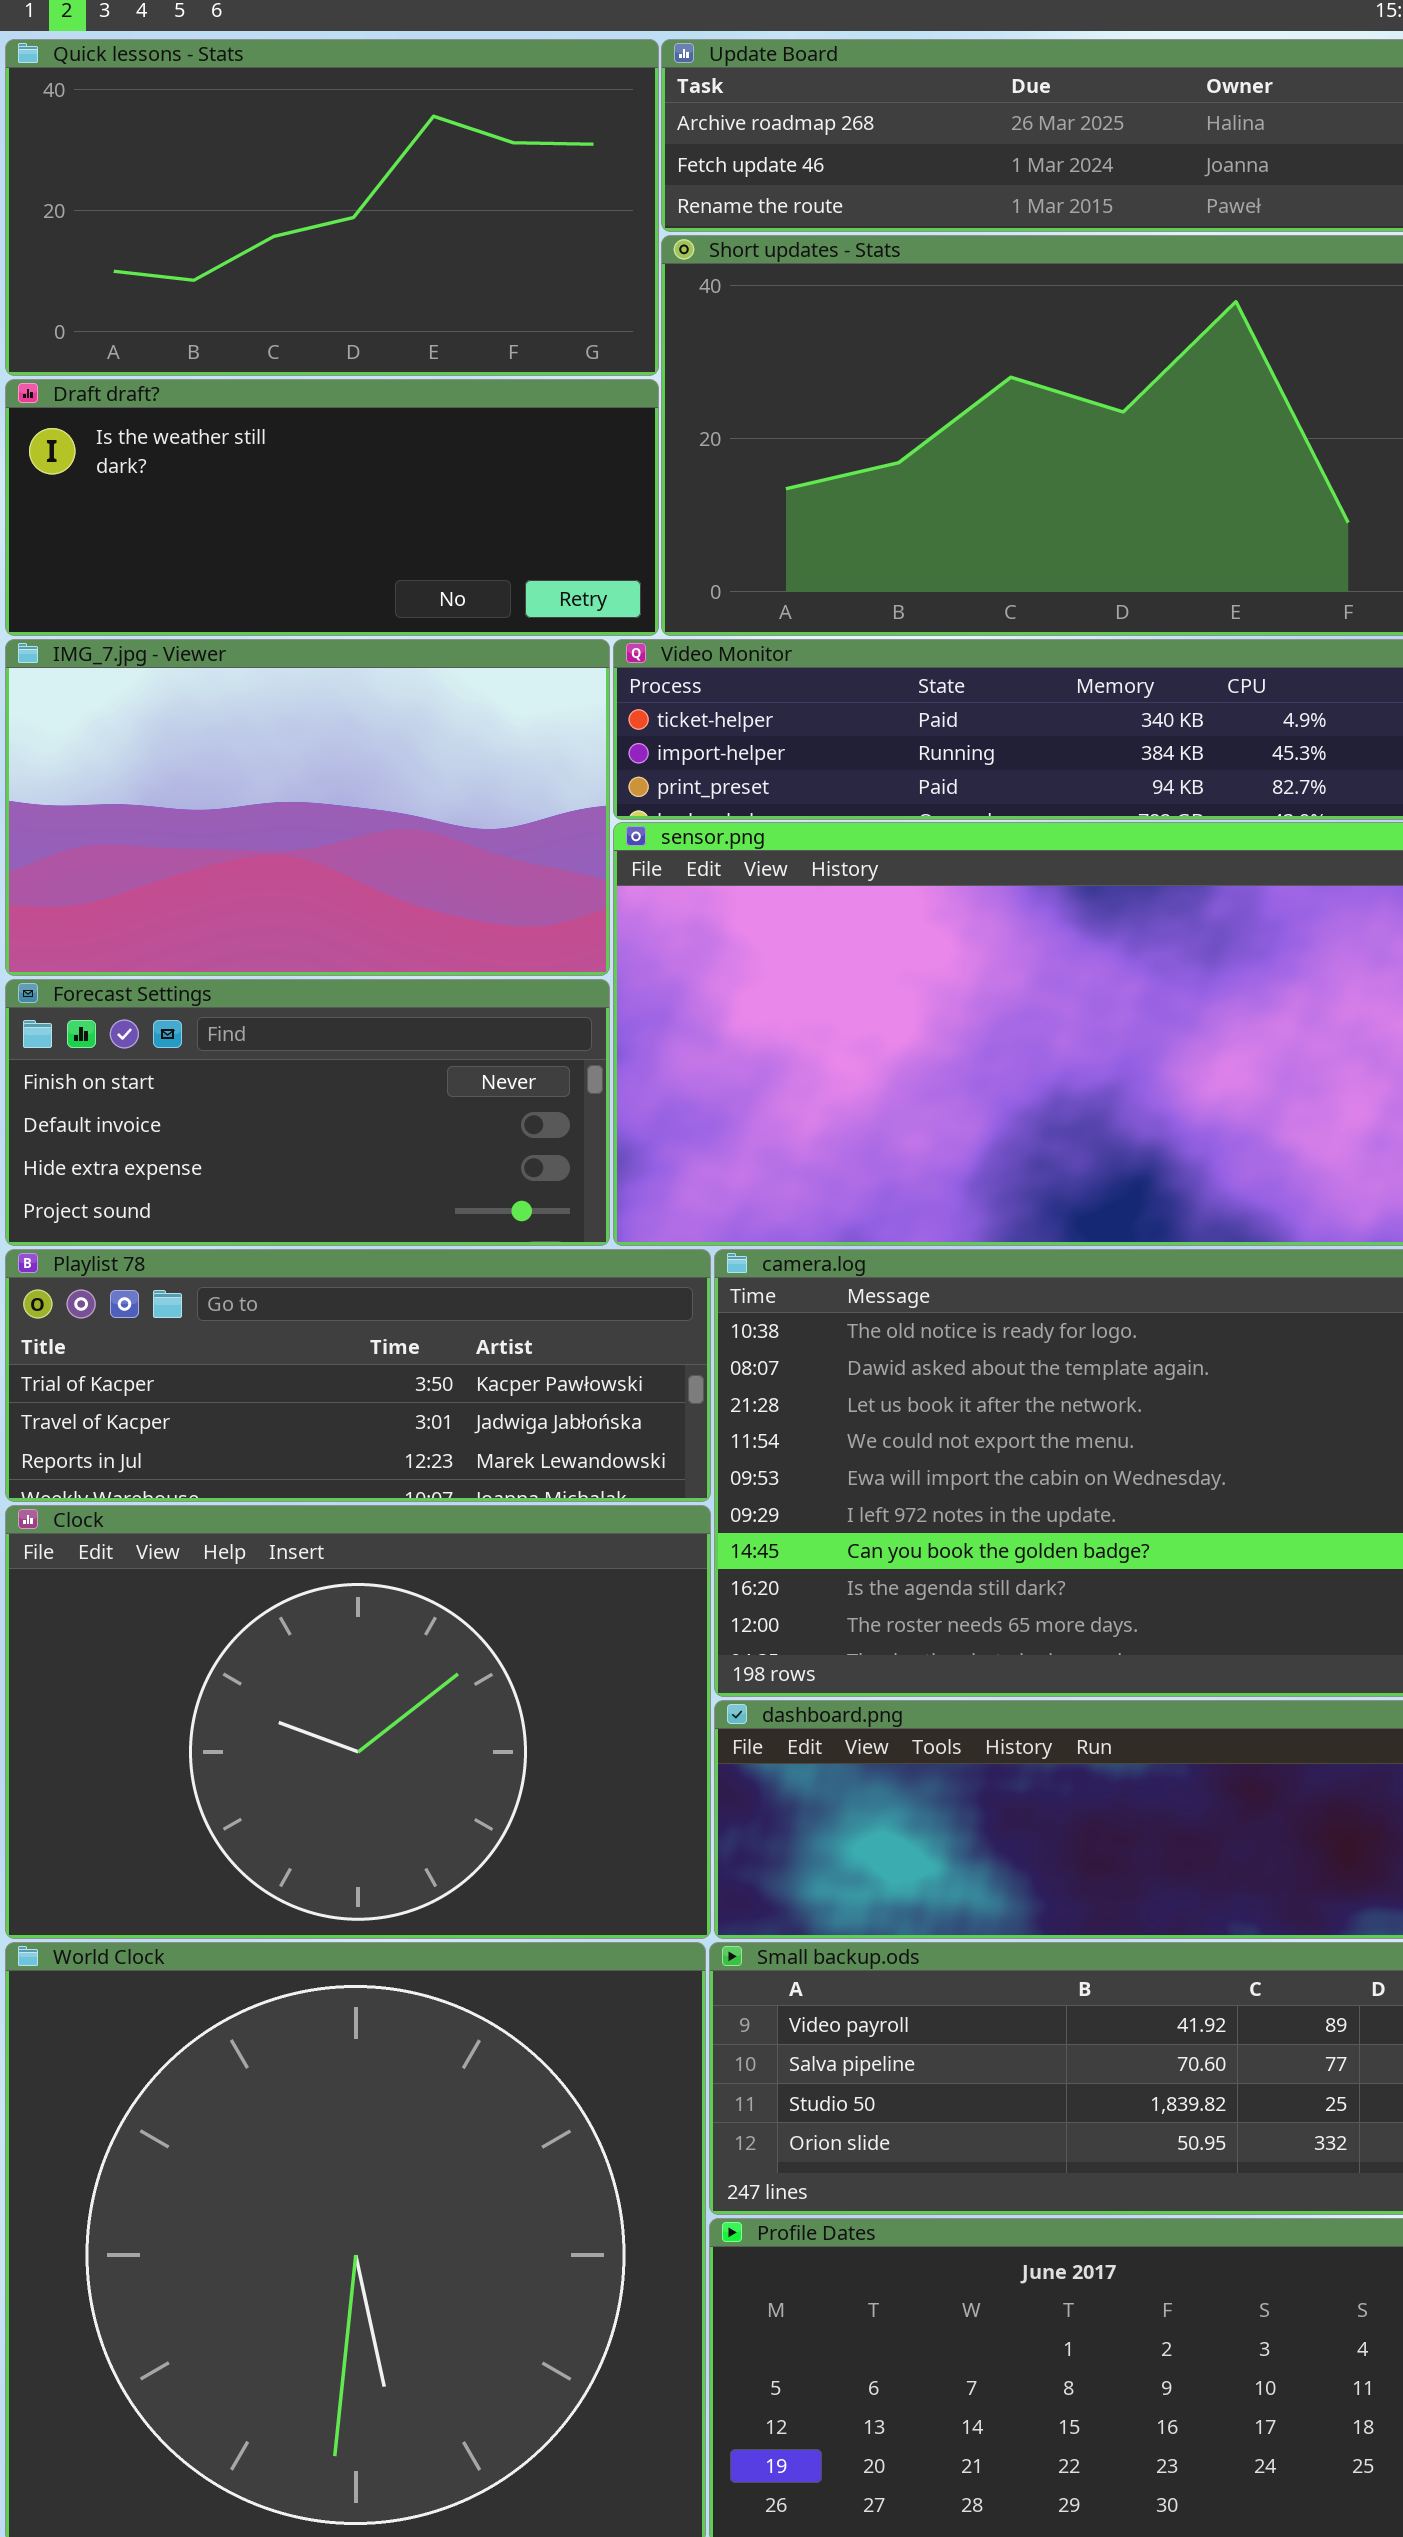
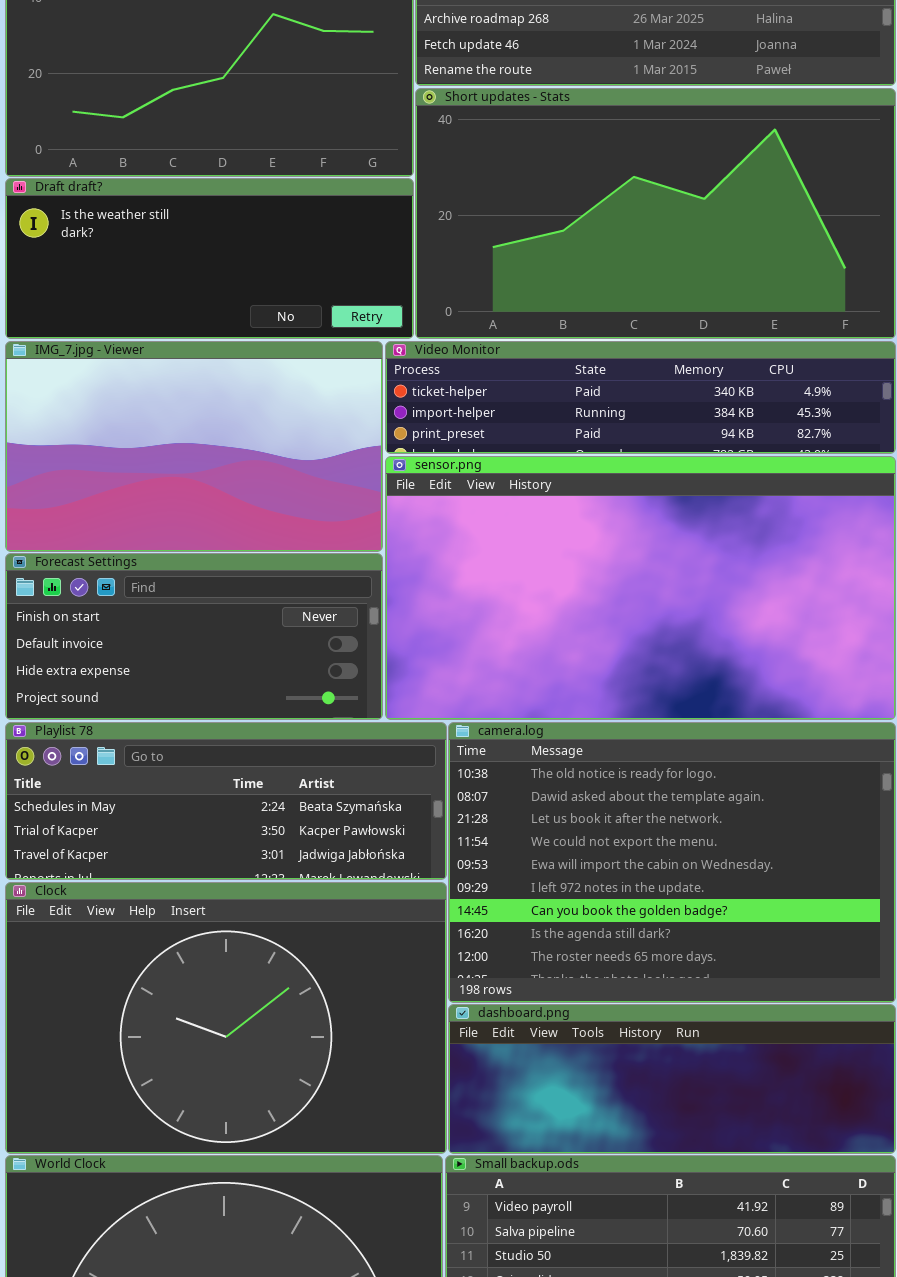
Playlist 78: [5,1249,711,1502] -> [5,722,447,880], scrolled up 1 row

